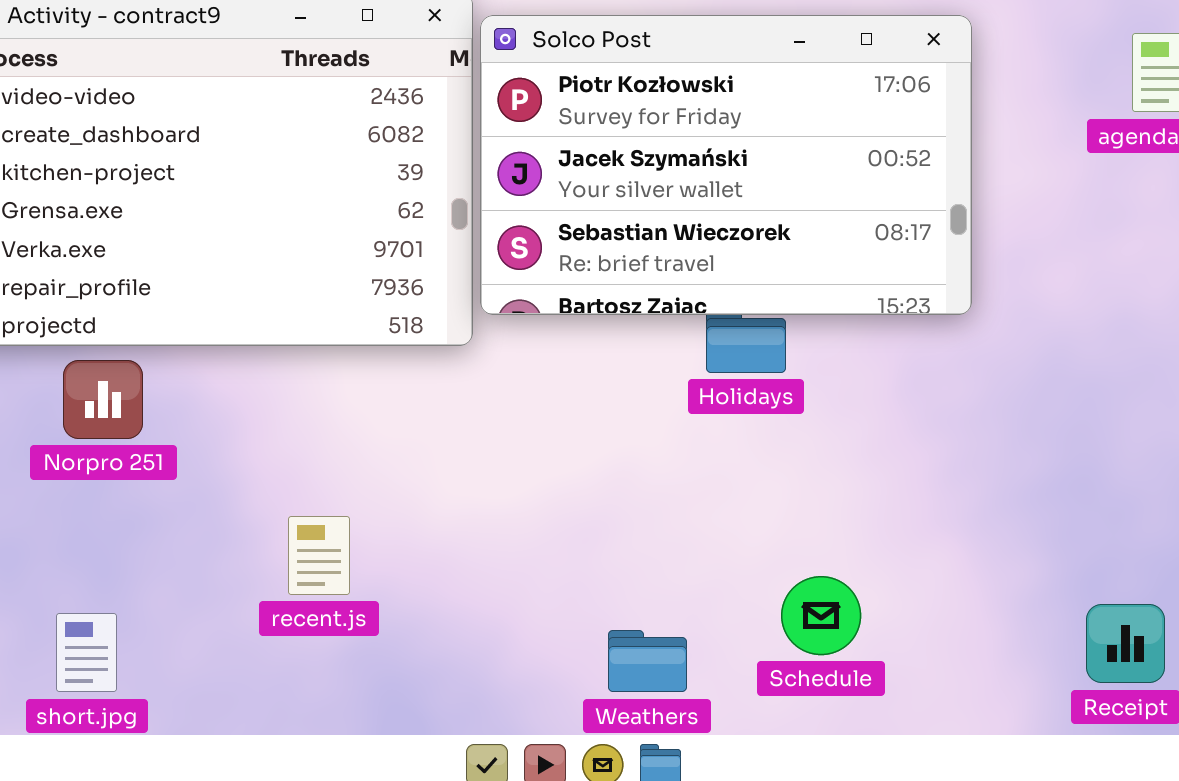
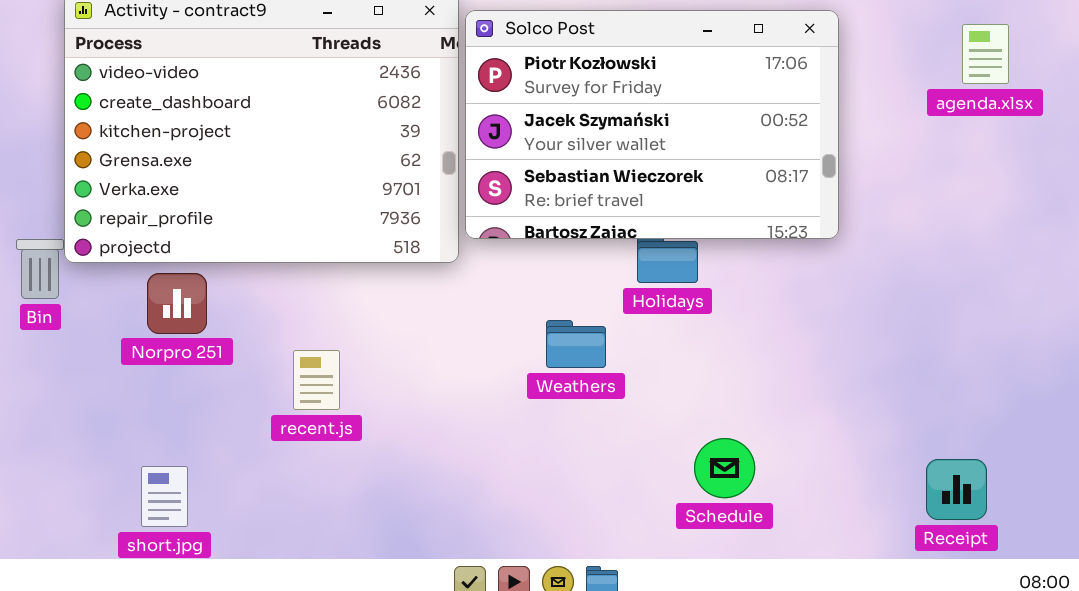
recent.js: [288,516,350,595] -> [293,350,340,410], moved
Weathers: [608,630,687,692] -> [546,320,606,368], moved

